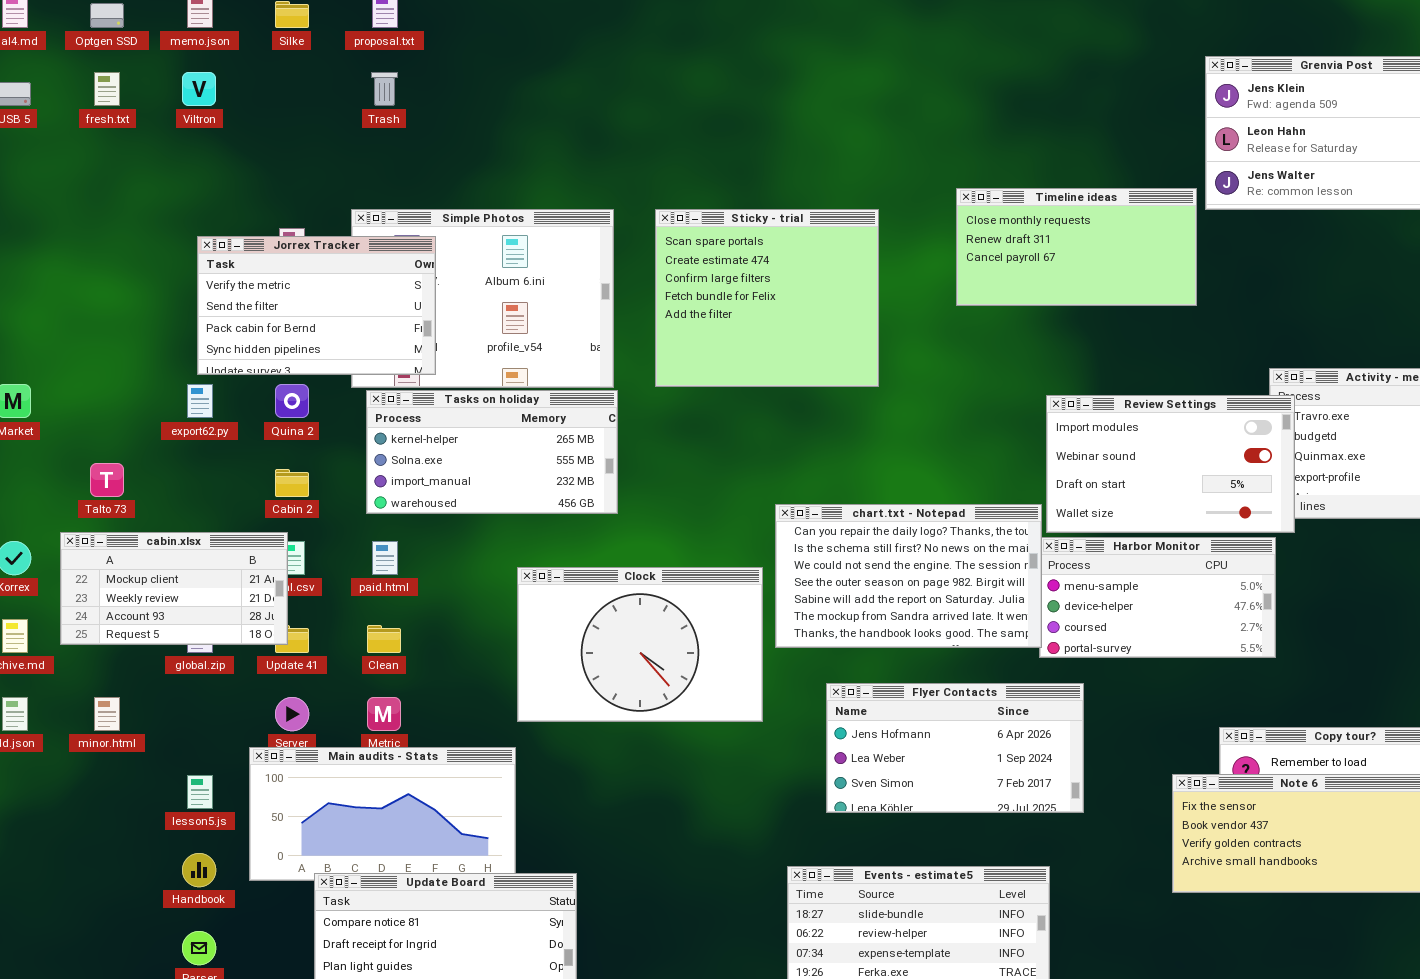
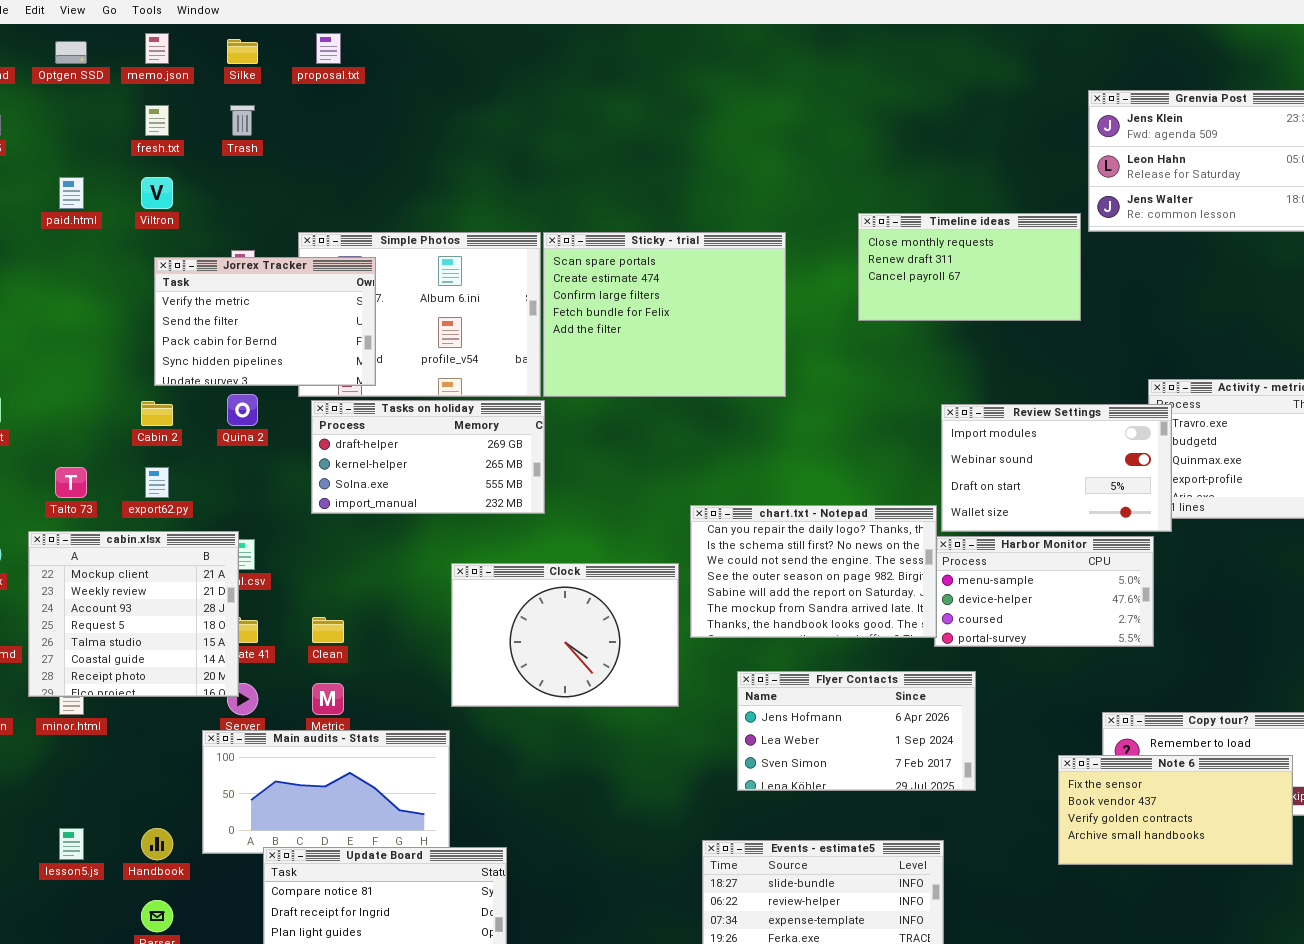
fresh.txt: [94,72,120,106] -> [145,105,169,136], moved
Viltron: [182,72,216,106] -> [141,177,173,209], moved
Trash: [371,72,398,106] -> [230,105,255,136], moved
Sticky - trial: [655,209,879,387] -> [543,232,786,397], resized
export62.py: [187,384,213,418] -> [145,467,169,498], moved
Tasks on holiday: [366,390,618,514] -> [311,400,545,514], scrolled up 1 row
Cabin 2: [275,469,309,497] -> [141,401,173,426], moved
cabin.xlsx: [60,532,288,645] -> [28,531,239,697], resized
paid.html: [372,541,398,575] -> [59,177,84,209], moved
lesson5.js: [187,775,213,809] -> [59,828,84,860], moved

